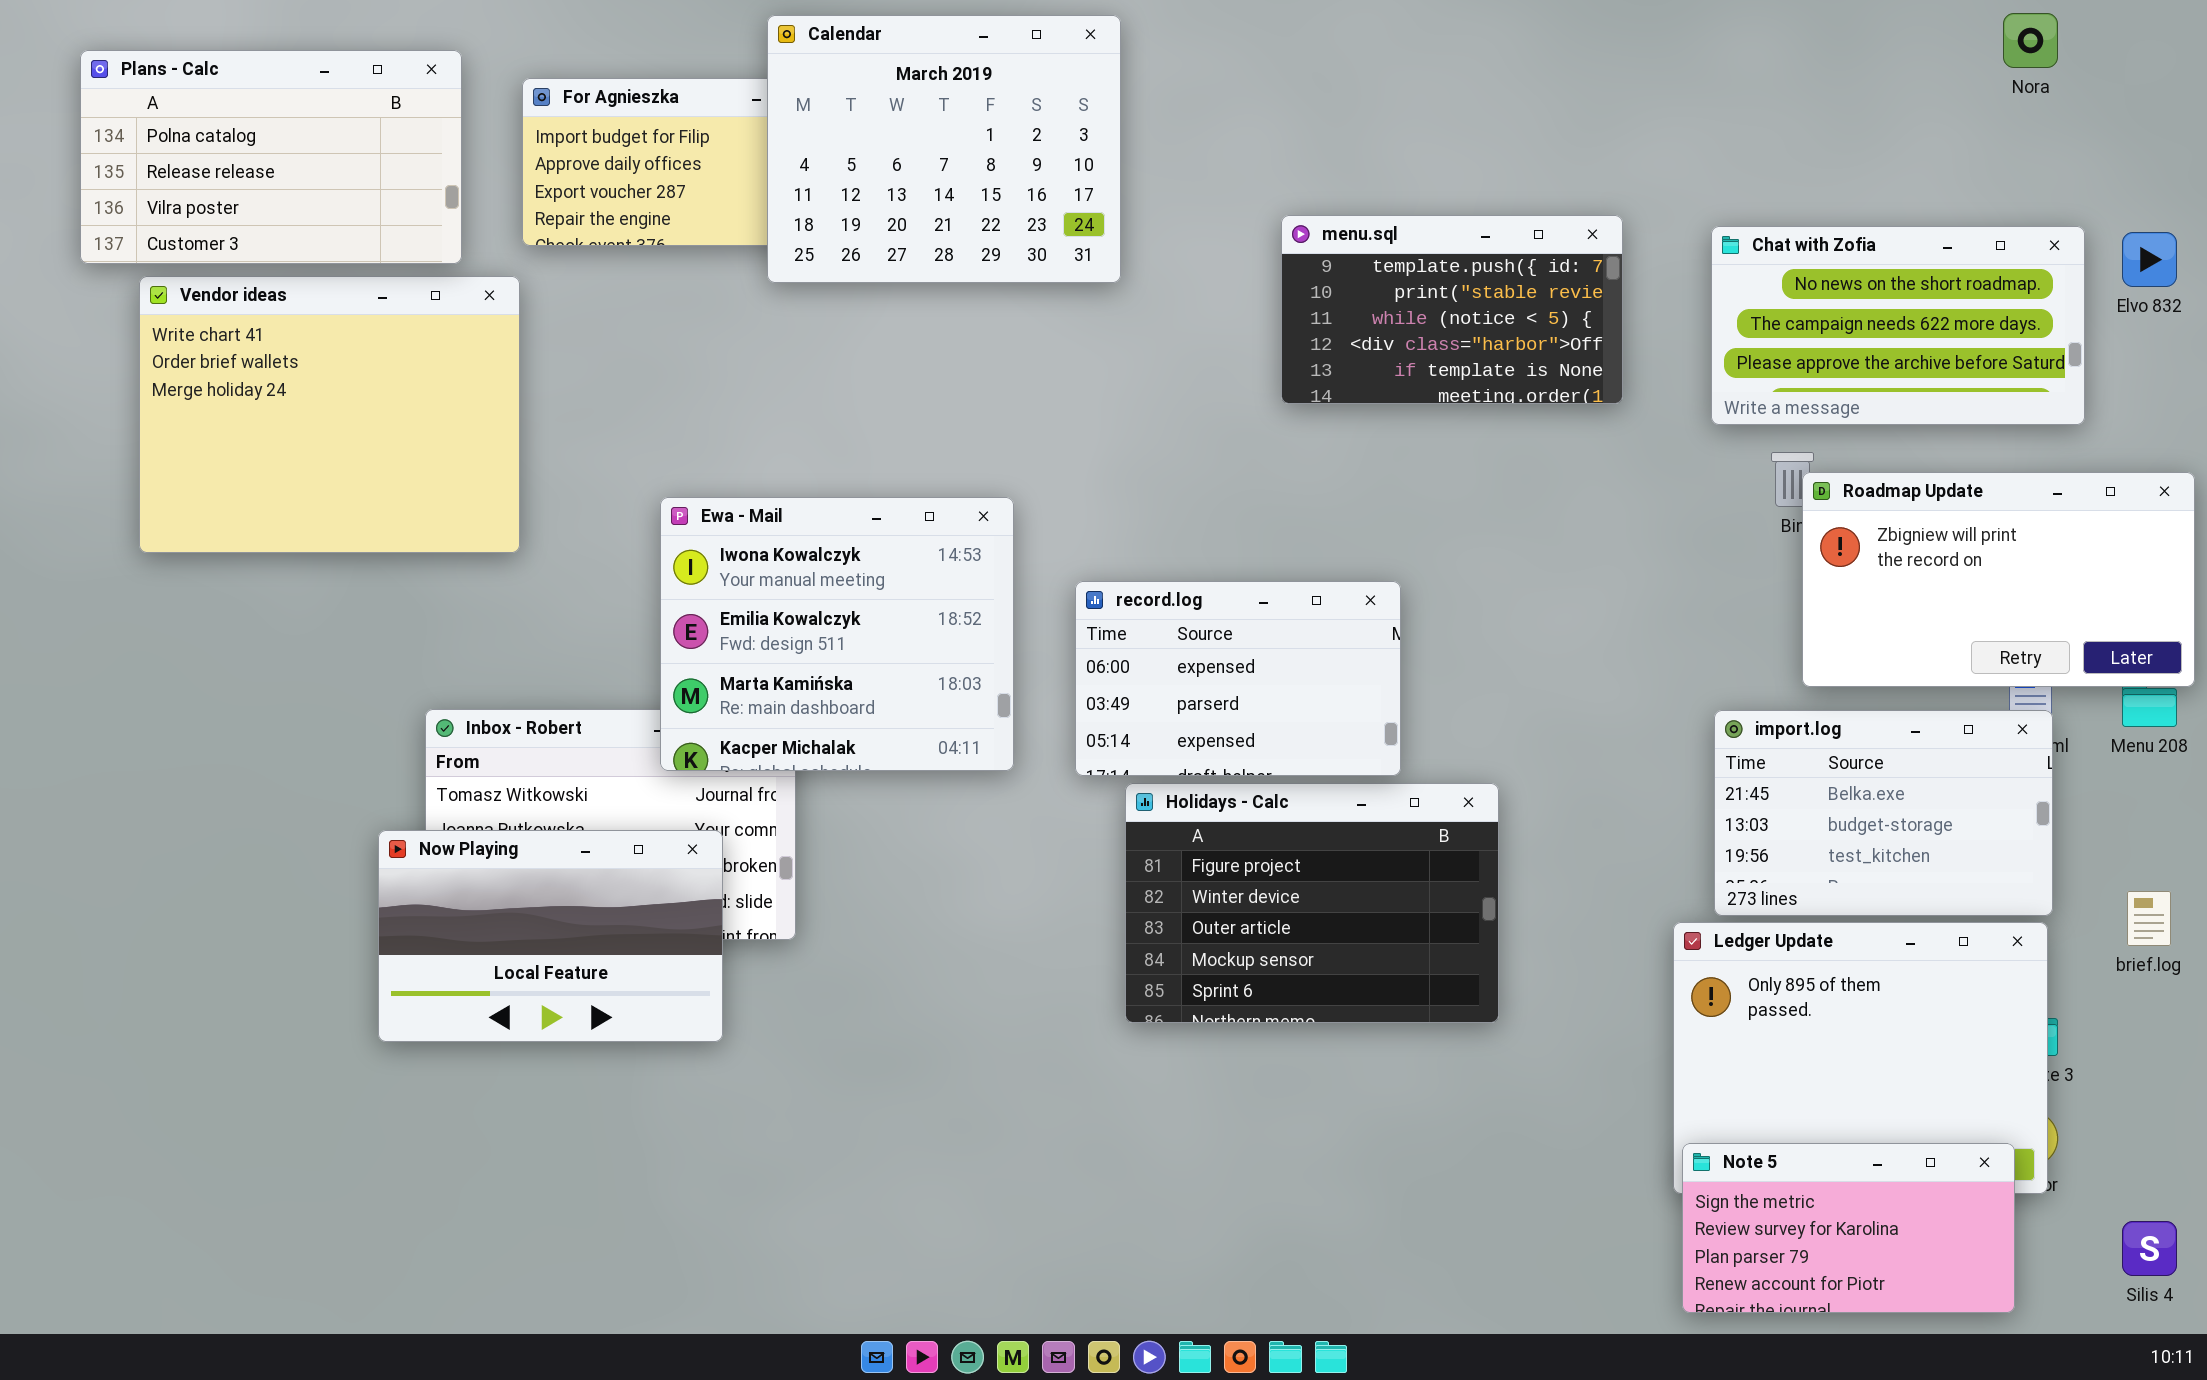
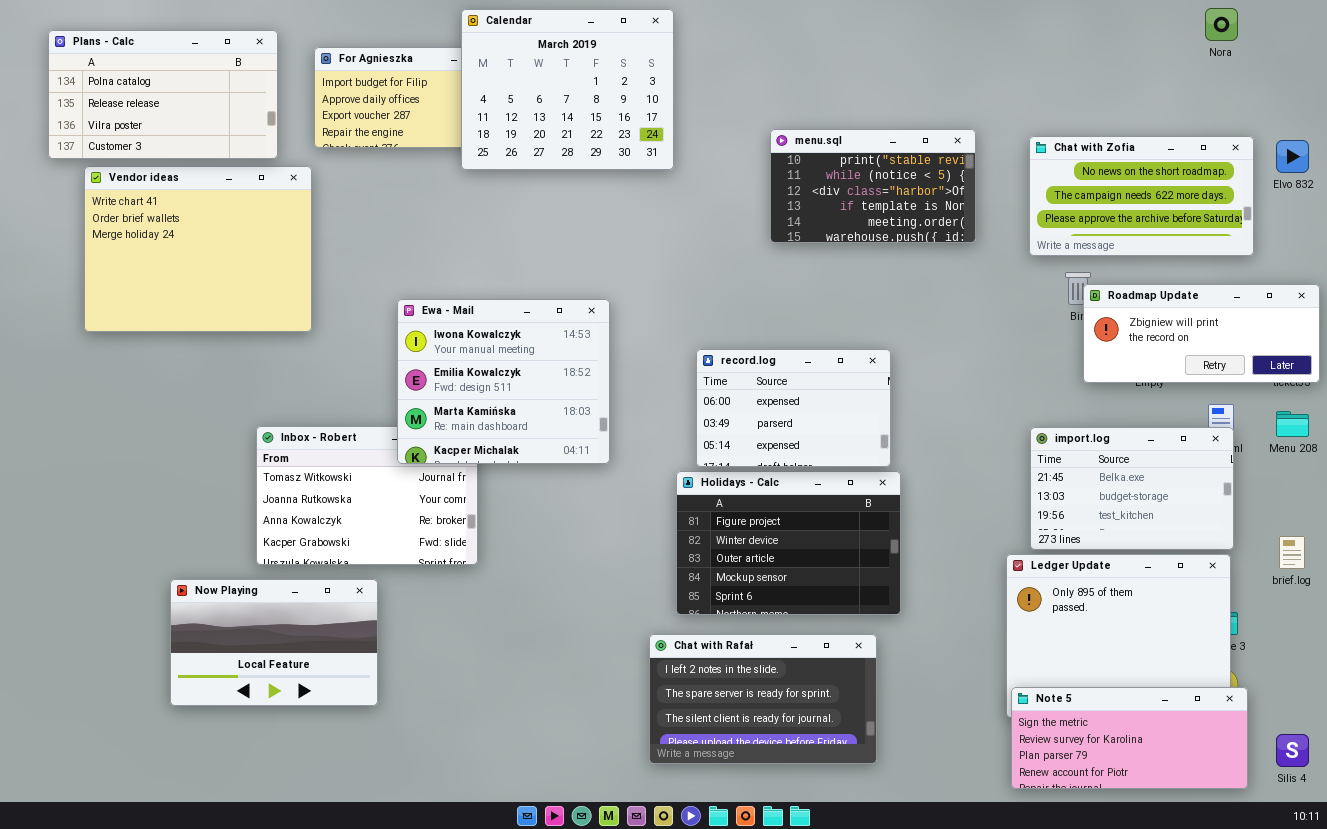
menu.sql: [1281,215,1623,404] -> [770,129,976,243], scrolled down 1 row
Roadmap Update: [1802,472,2195,687] -> [1083,284,1320,383], resized
record.log: [1075,581,1401,776] -> [696,349,891,467], moved
Now Playing: [378,830,723,1042] -> [170,579,378,706], moved
Chat with Rafał: none -> [649,634,877,764], opened
Note 5: [1682,1143,2015,1313] -> [1011,687,1248,789], resized

